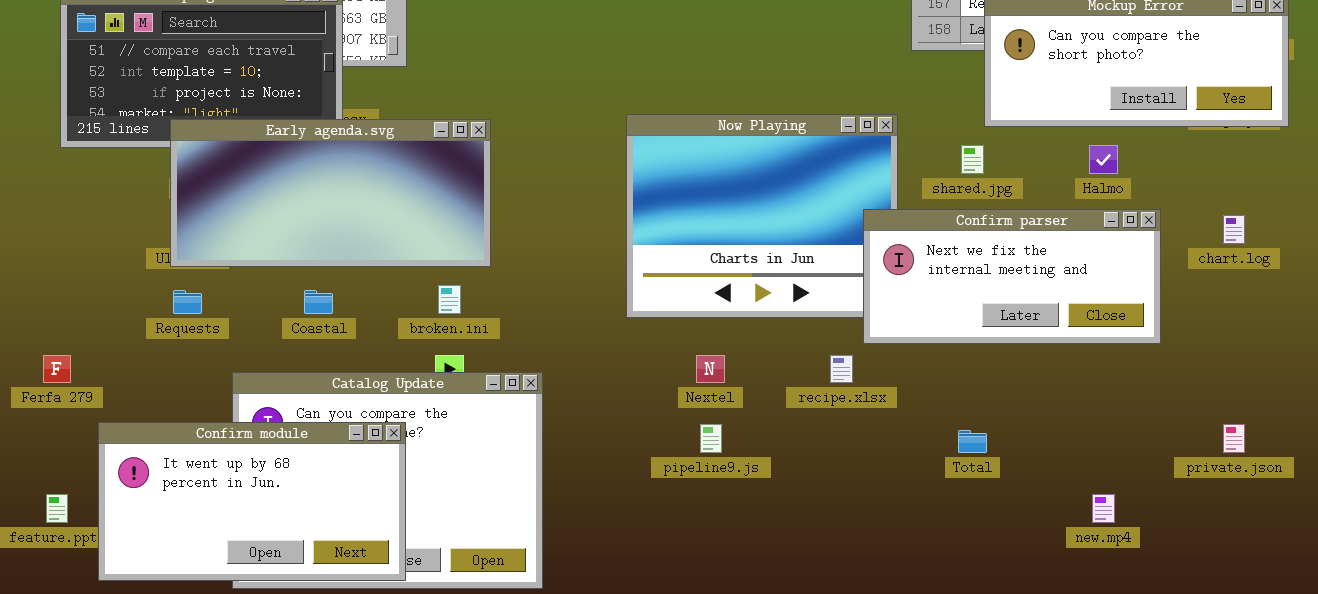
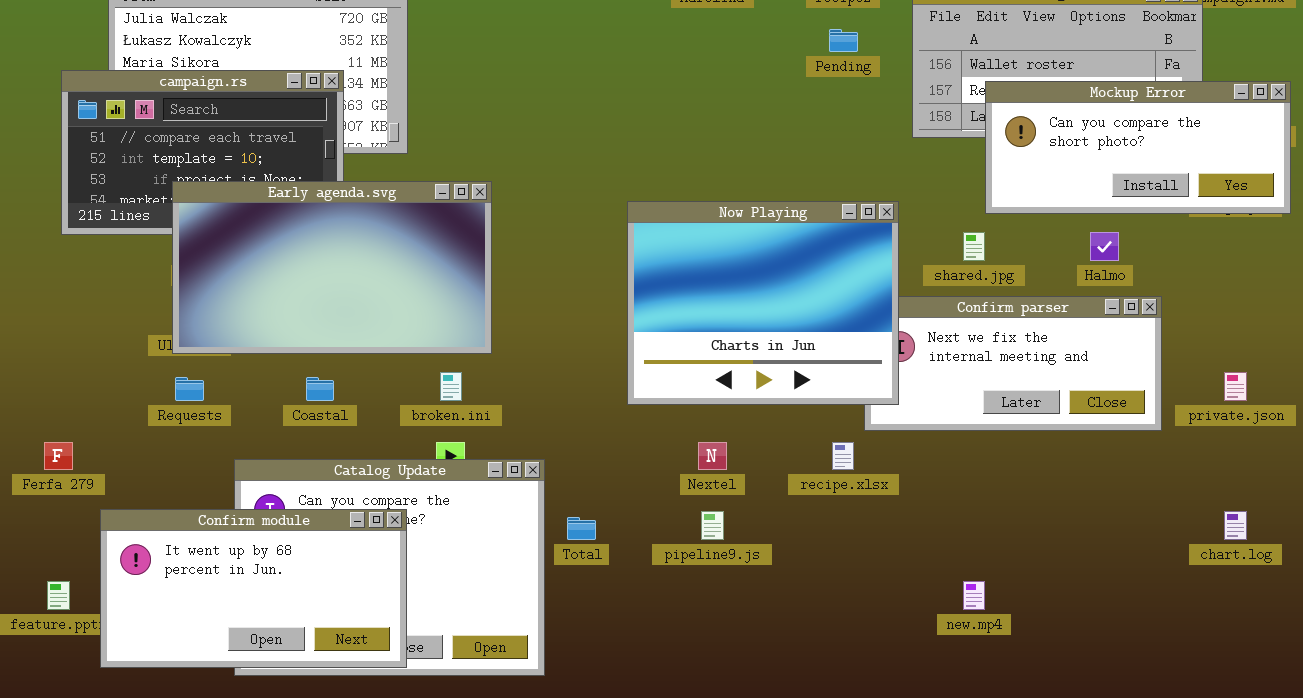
Now Playing: [626,114,898,318] -> [627,201,899,405], raised
Early agenda.svg: [170,119,491,267] -> [172,181,492,354], resized
chart.log: [1223,215,1245,244] -> [1224,511,1247,540], moved
private.json: [1223,424,1245,453] -> [1224,372,1247,401], moved
Total: [958,430,987,453] -> [567,517,596,540], moved
new.mp4: [1092,494,1115,523] -> [963,581,985,610], moved

